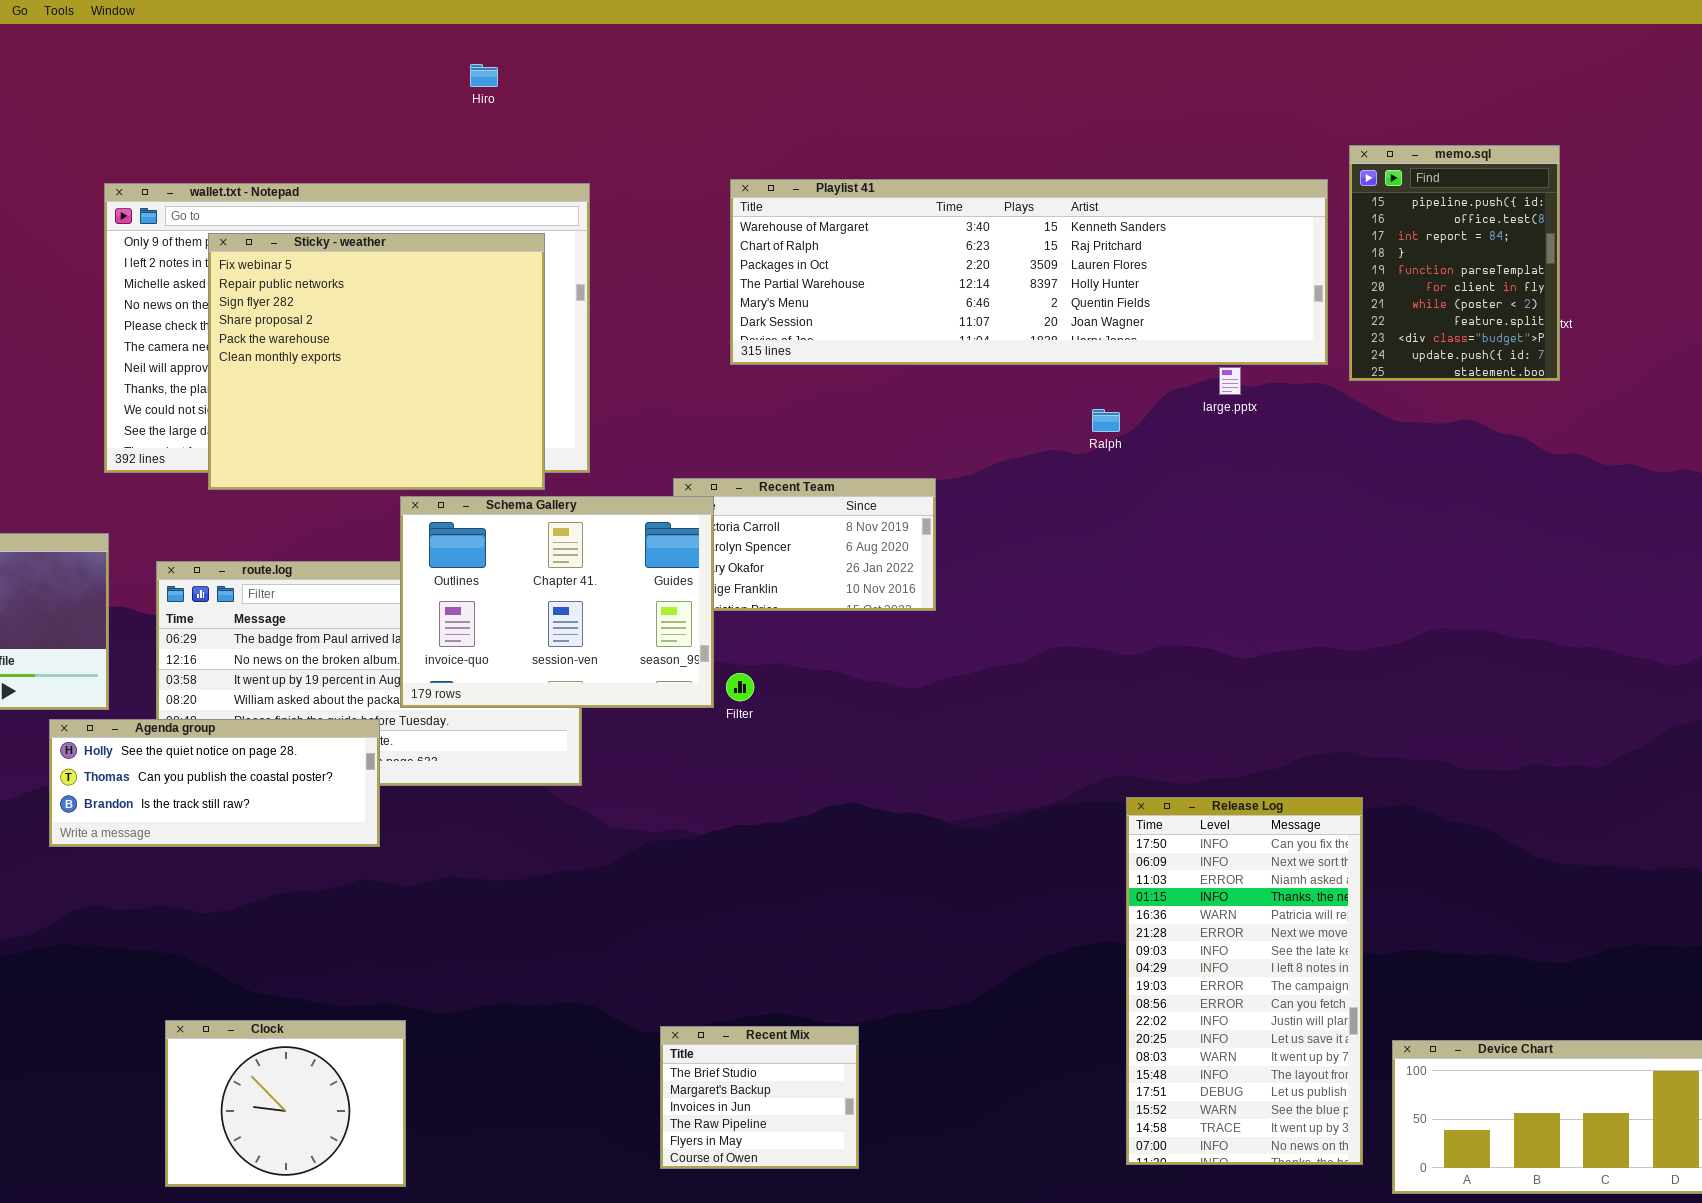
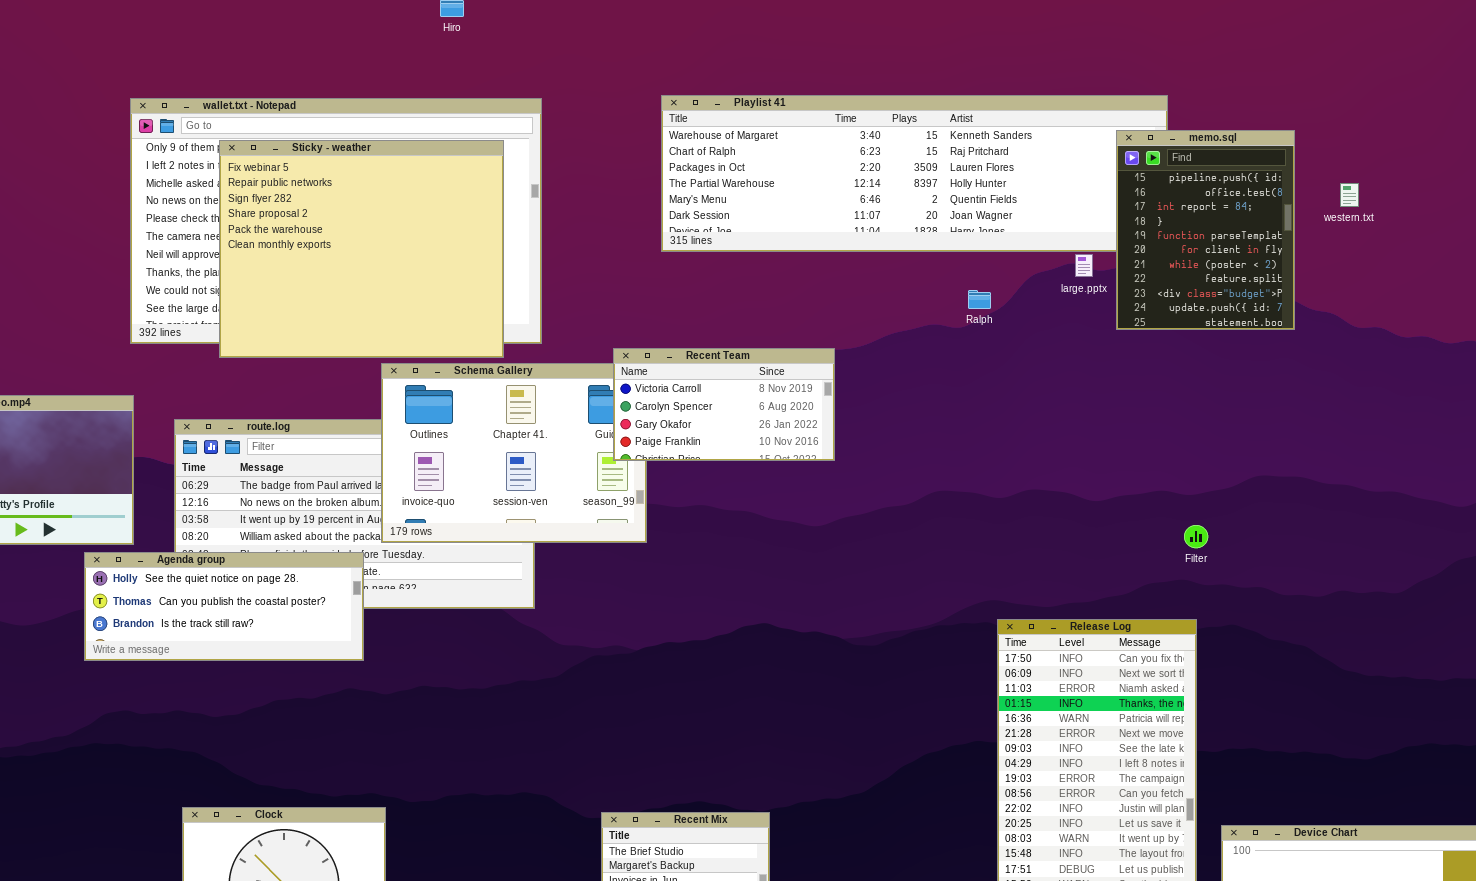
memo.sql: [1349,145,1560,381] -> [1116,130,1295,330], moved
Recent Team: [673,478,936,611] -> [613,348,835,461], raised
Filter: [726,673,754,701] -> [1184,525,1208,548], moved

